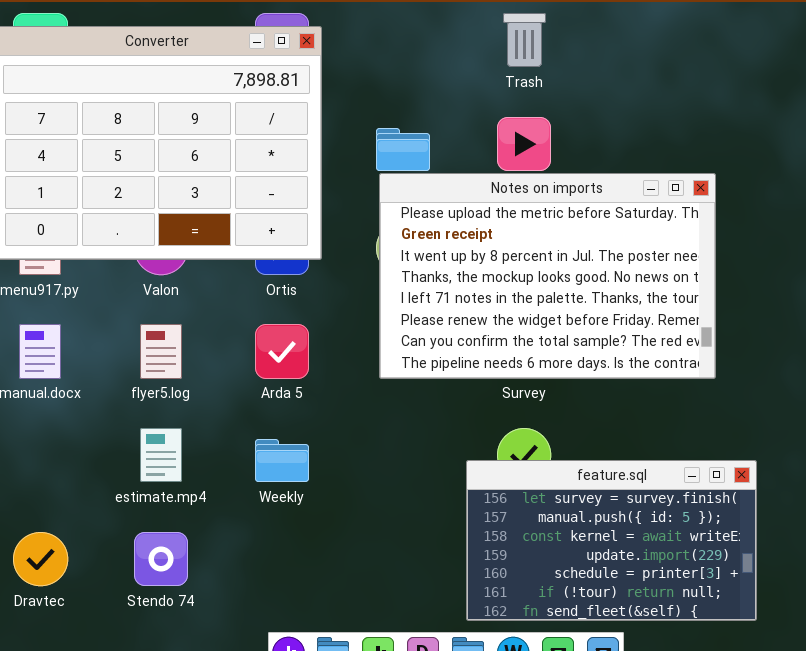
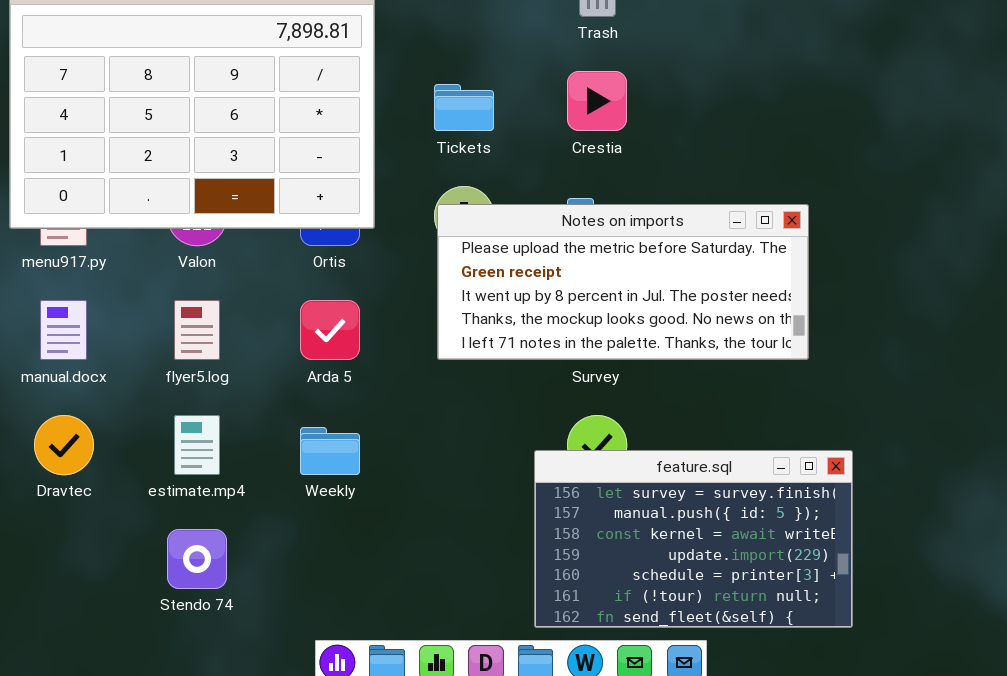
Notes on imports: [379,173,716,379] -> [437,204,809,360], resized
Dravtec: [13,532,68,586] -> [34,415,94,475], moved

